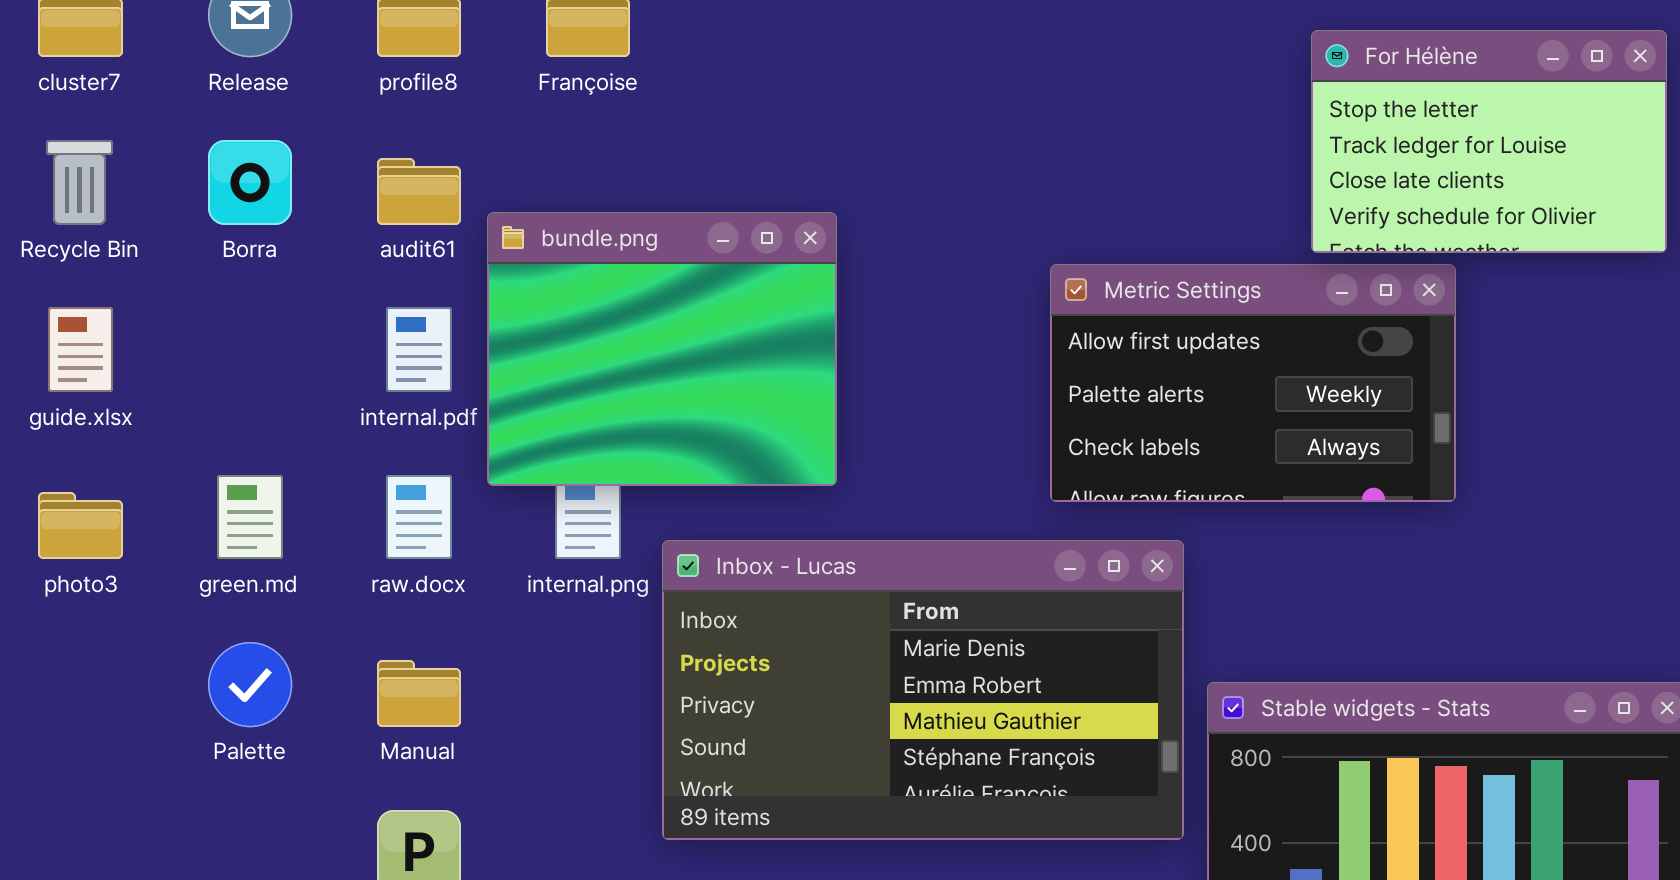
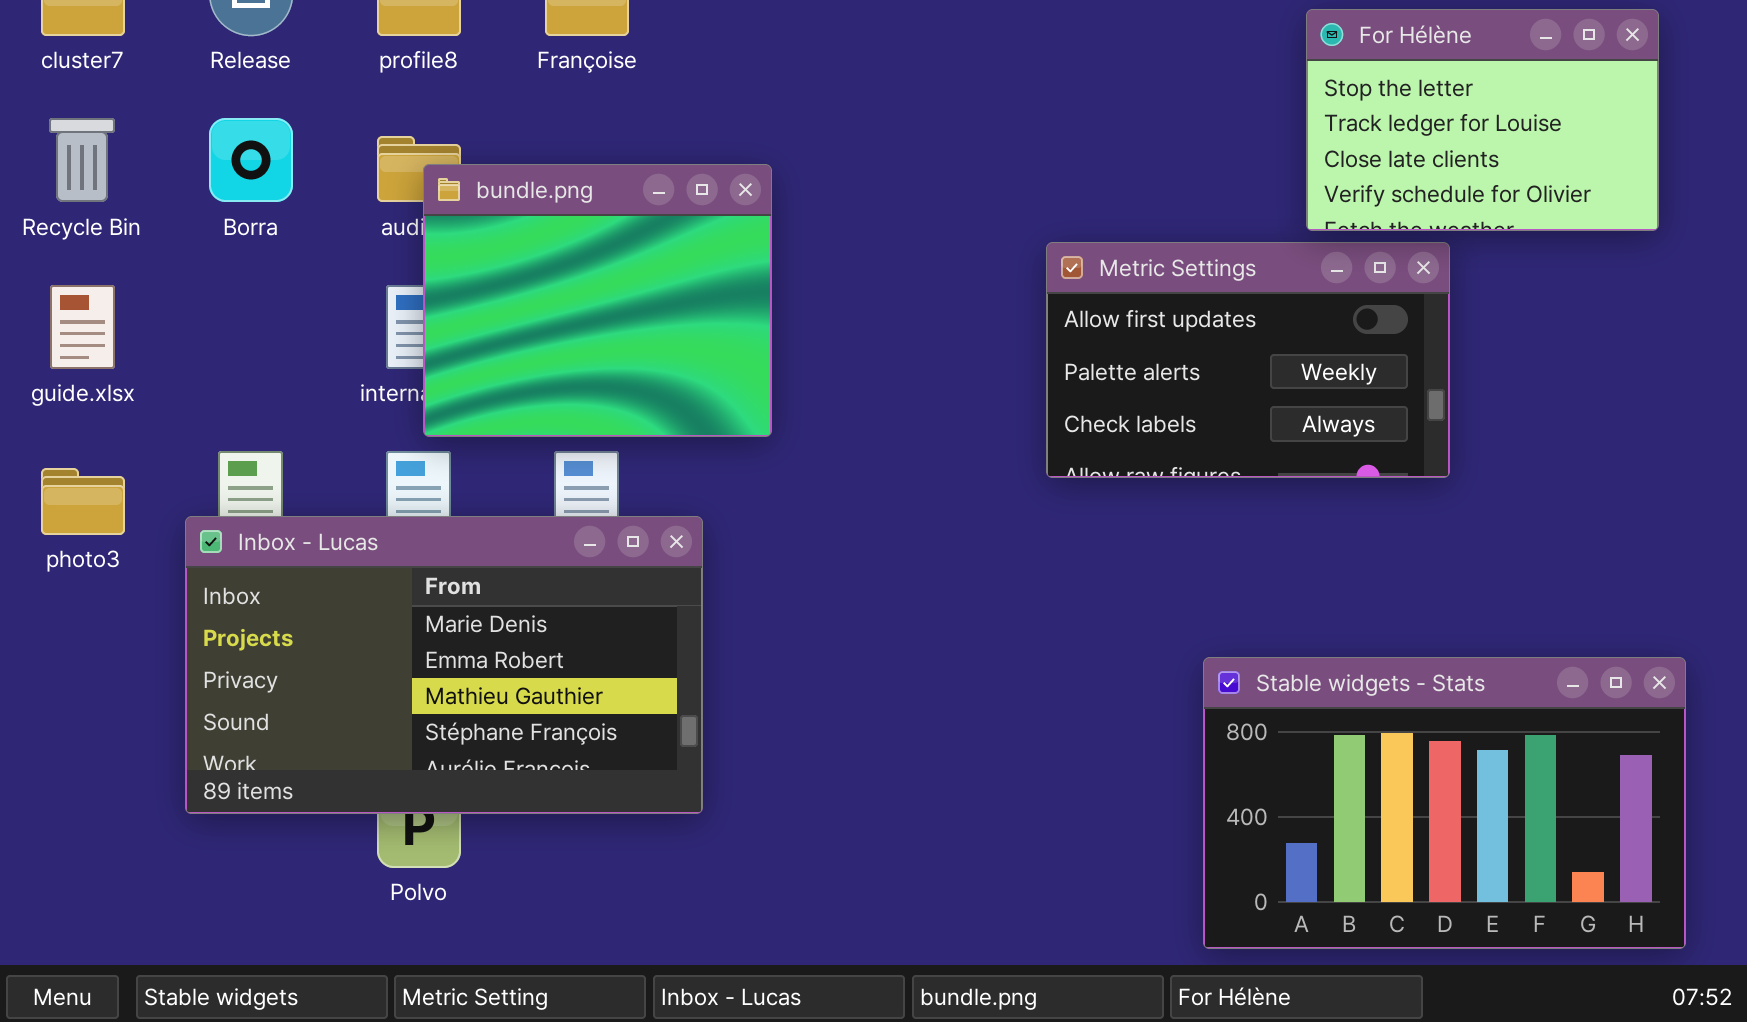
bundle.png: [487,212,837,486] -> [423,164,772,437], moved
Inbox - Lucas: [662,540,1184,840] -> [185,516,703,814], moved

